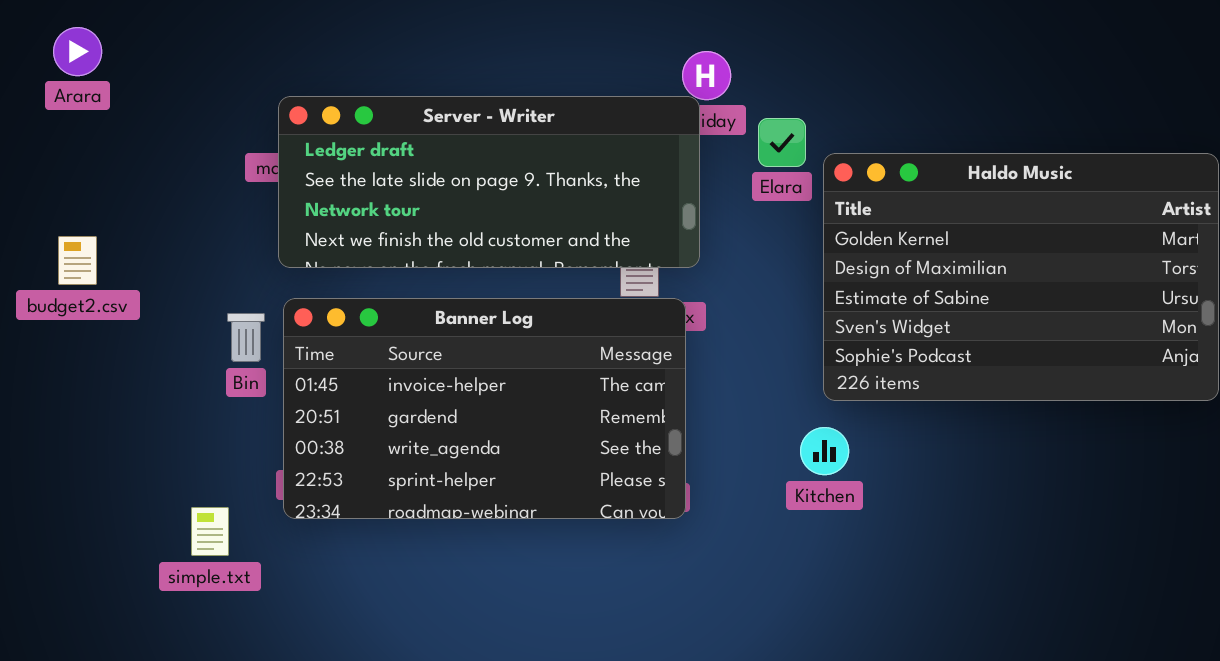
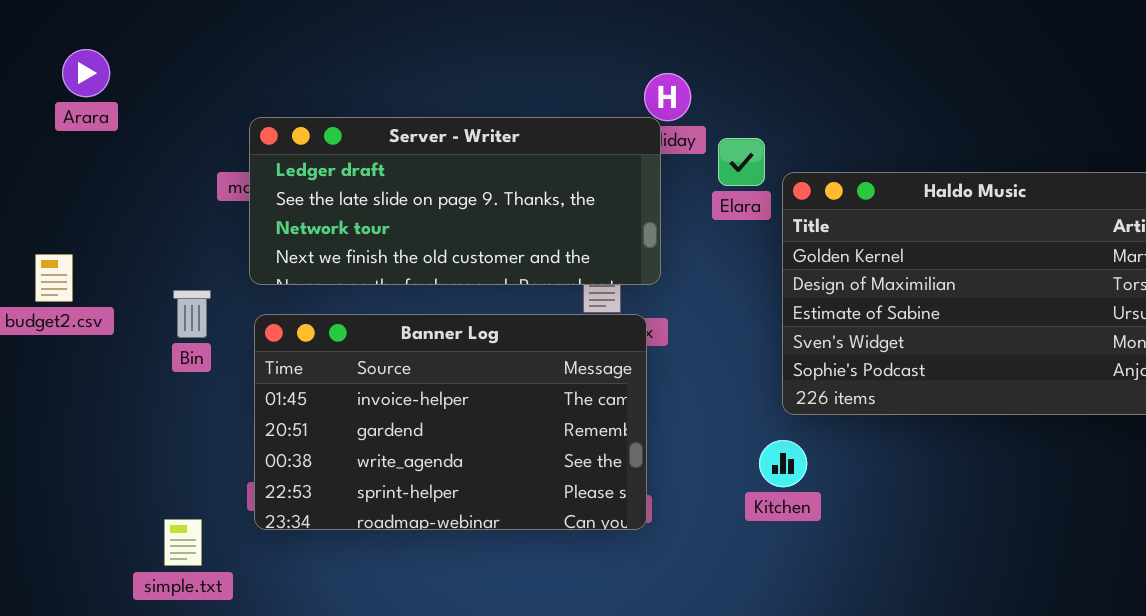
Arara: [53,27,102,76] -> [62,49,110,97], moved
Bin: [227,313,265,362] -> [173,290,211,338], moved

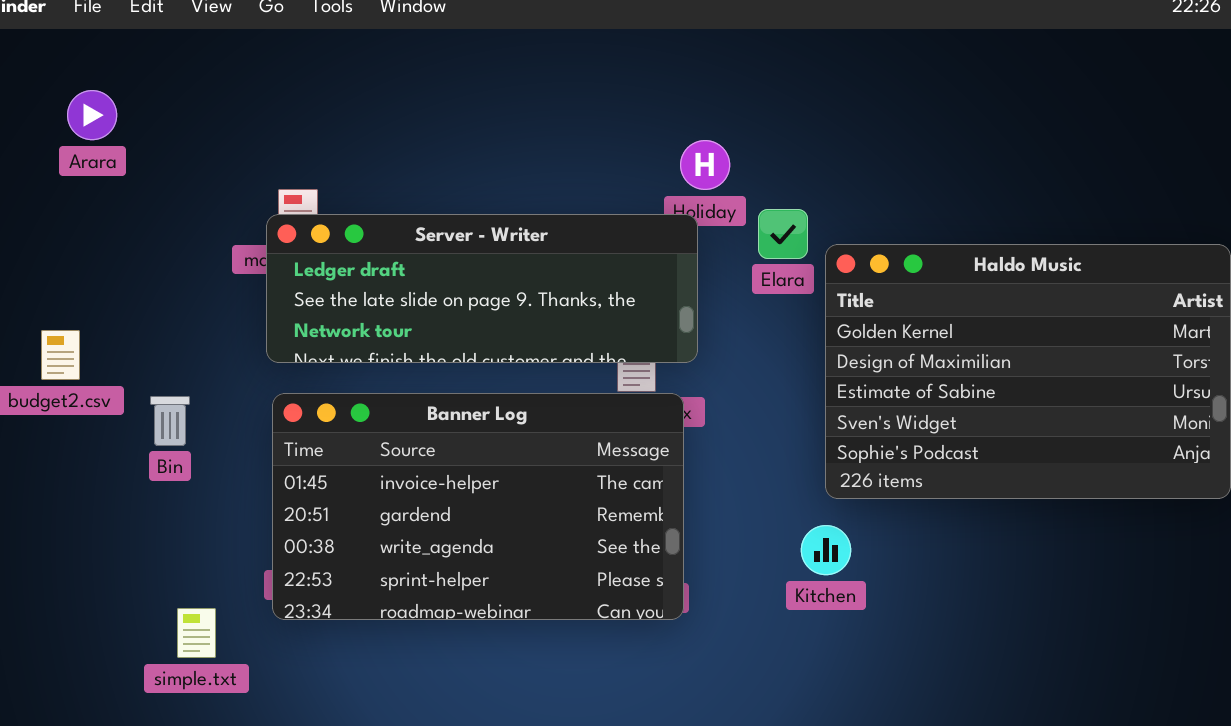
Arara: [62,49,110,97] -> [67,90,117,140], moved
Server - Writer: [249,117,661,285] -> [266,214,698,363], resized
Bin: [173,290,211,338] -> [150,396,190,446], moved

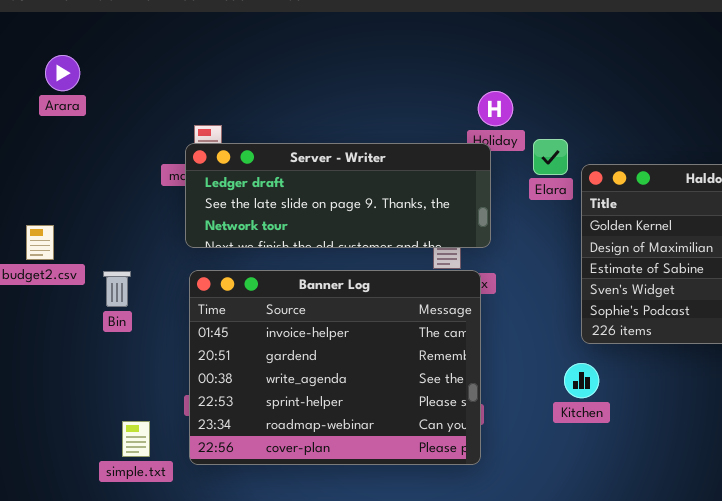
Banner Log: [272,393,684,620] -> [189,270,481,465], resized

